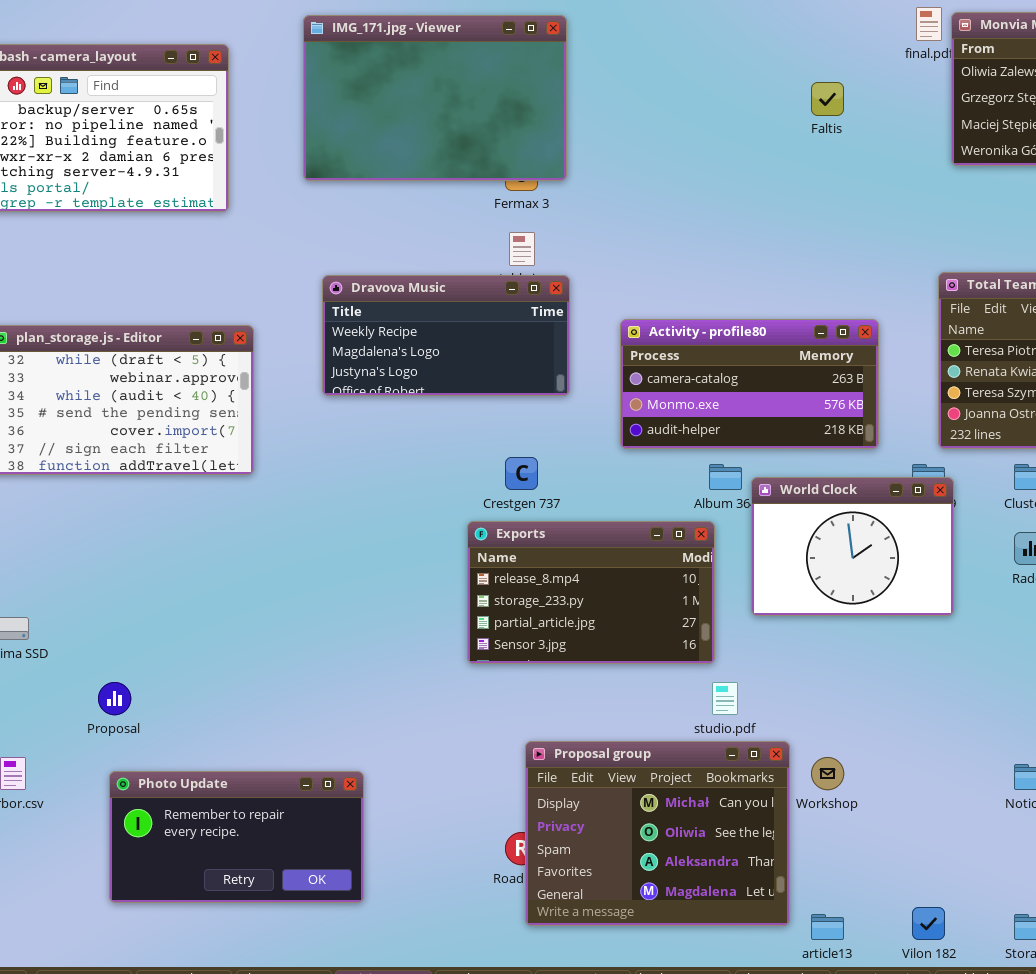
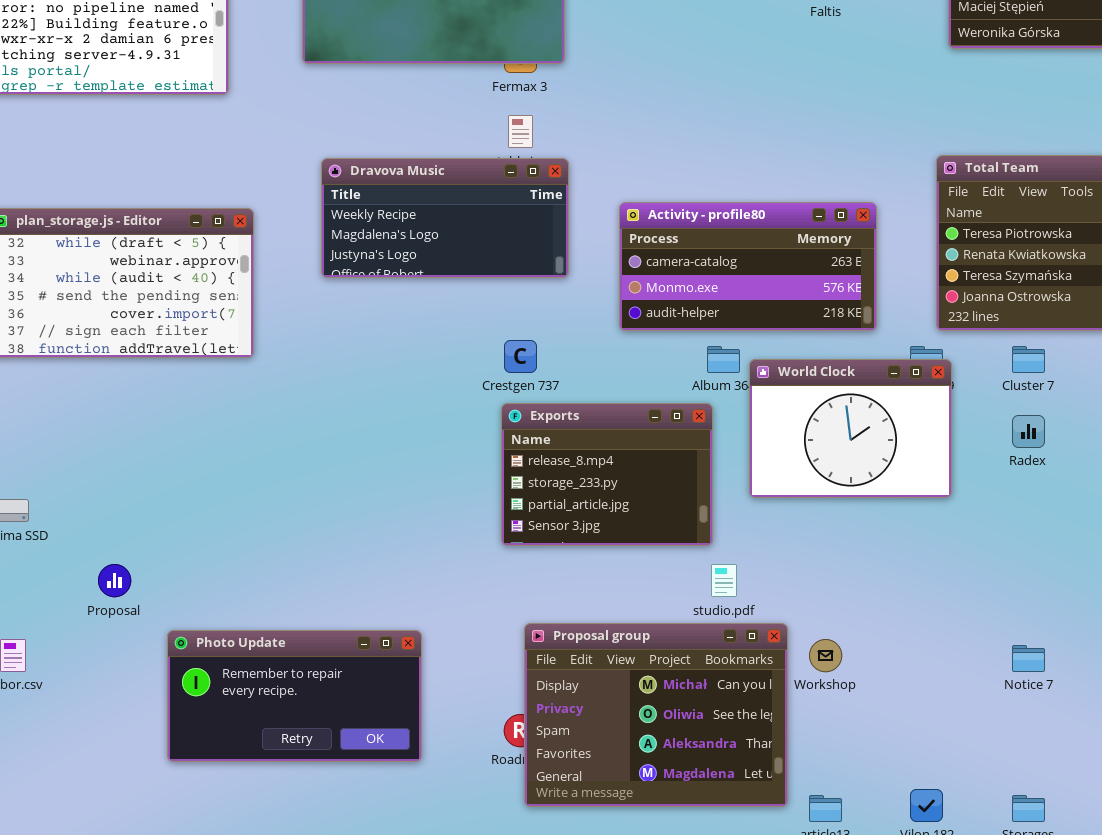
Exports: [467,521,715,664] -> [501,403,713,546], resized
Photo Update: [109,771,364,903] -> [167,630,422,762], moved

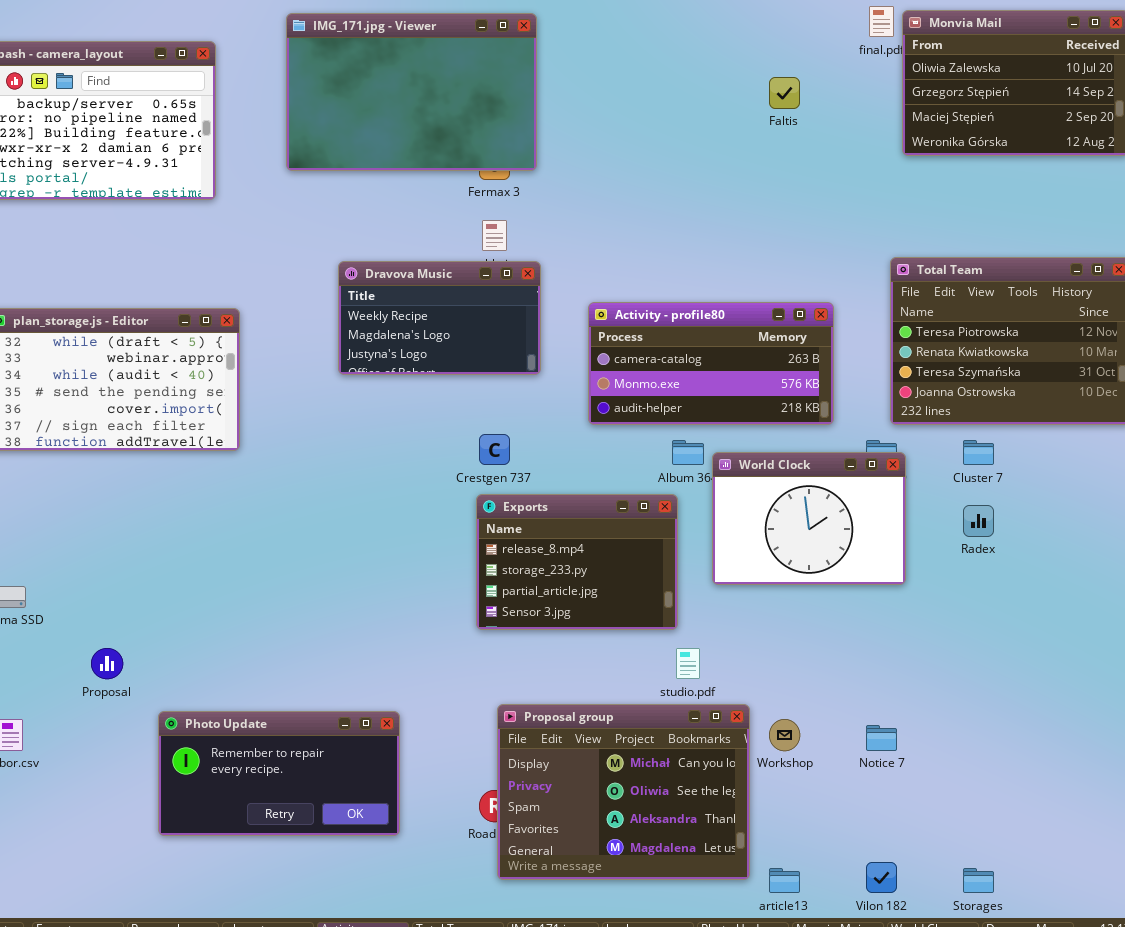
Dravova Music: [321,158,569,278] -> [338,261,541,375], resized
Notice 7: [1012,645,1045,672] -> [866,725,897,751], moved

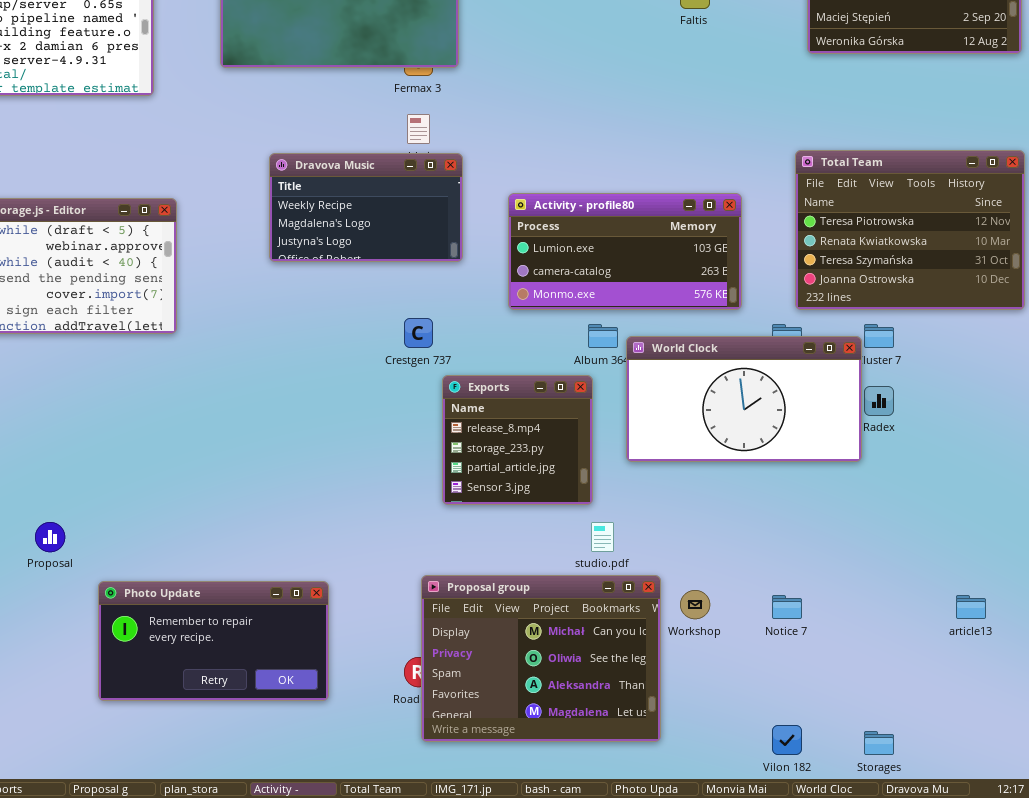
Activity - profile80: [588,302,834,425] -> [508,193,742,310], scrolled up 1 row
World Clock: [712,452,906,585] -> [626,336,862,462], resized
Exports: [476,494,678,630] -> [442,375,593,505], resized
article13: [769,868,800,893] -> [956,595,986,619], moved

